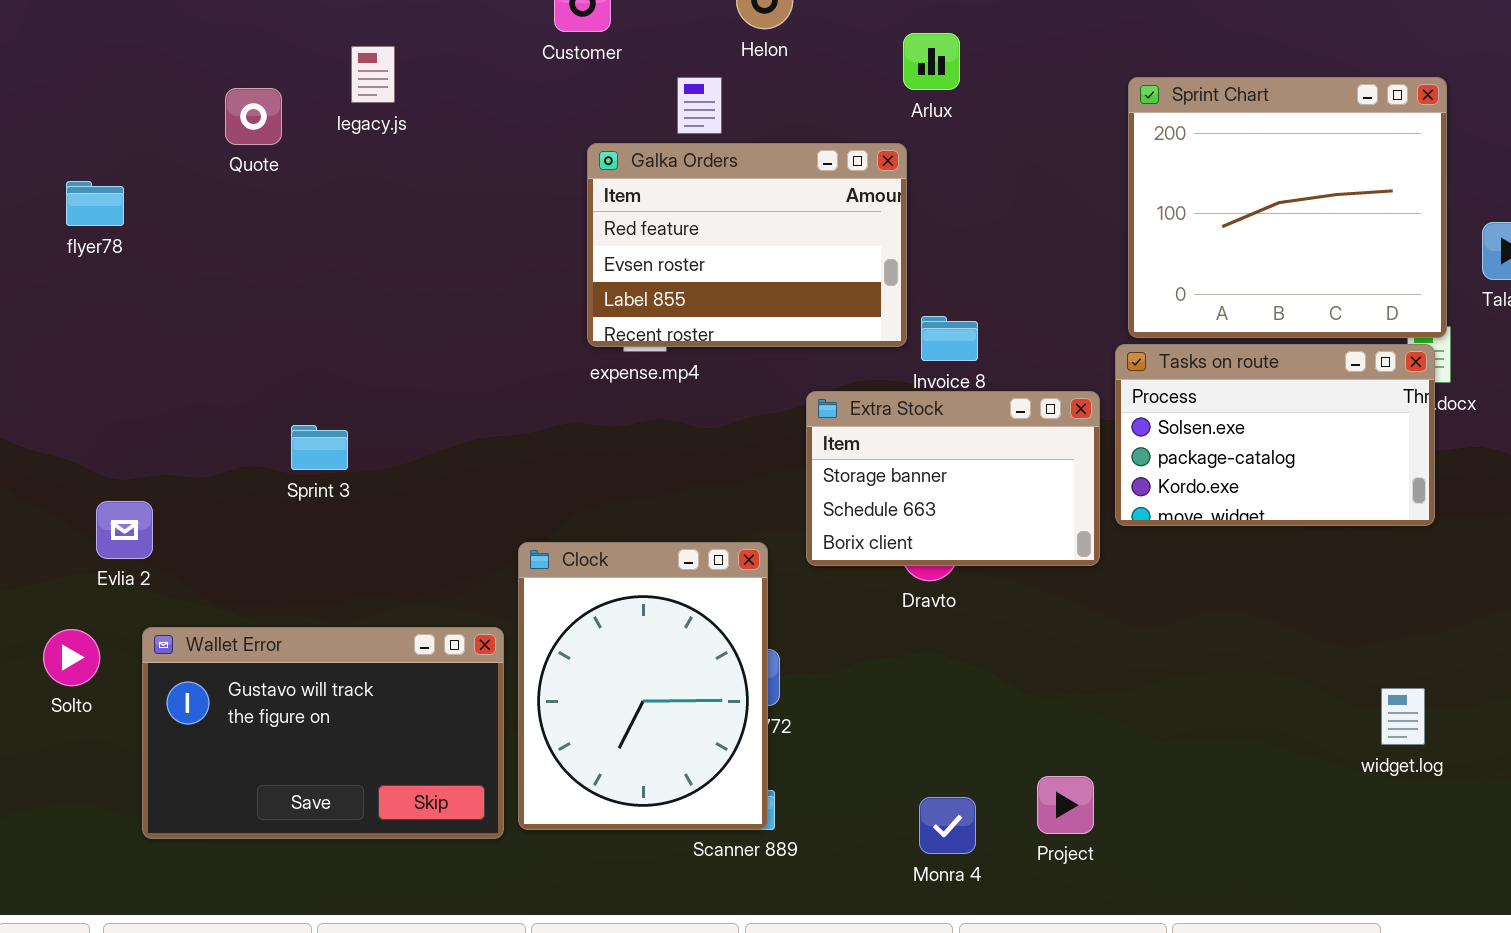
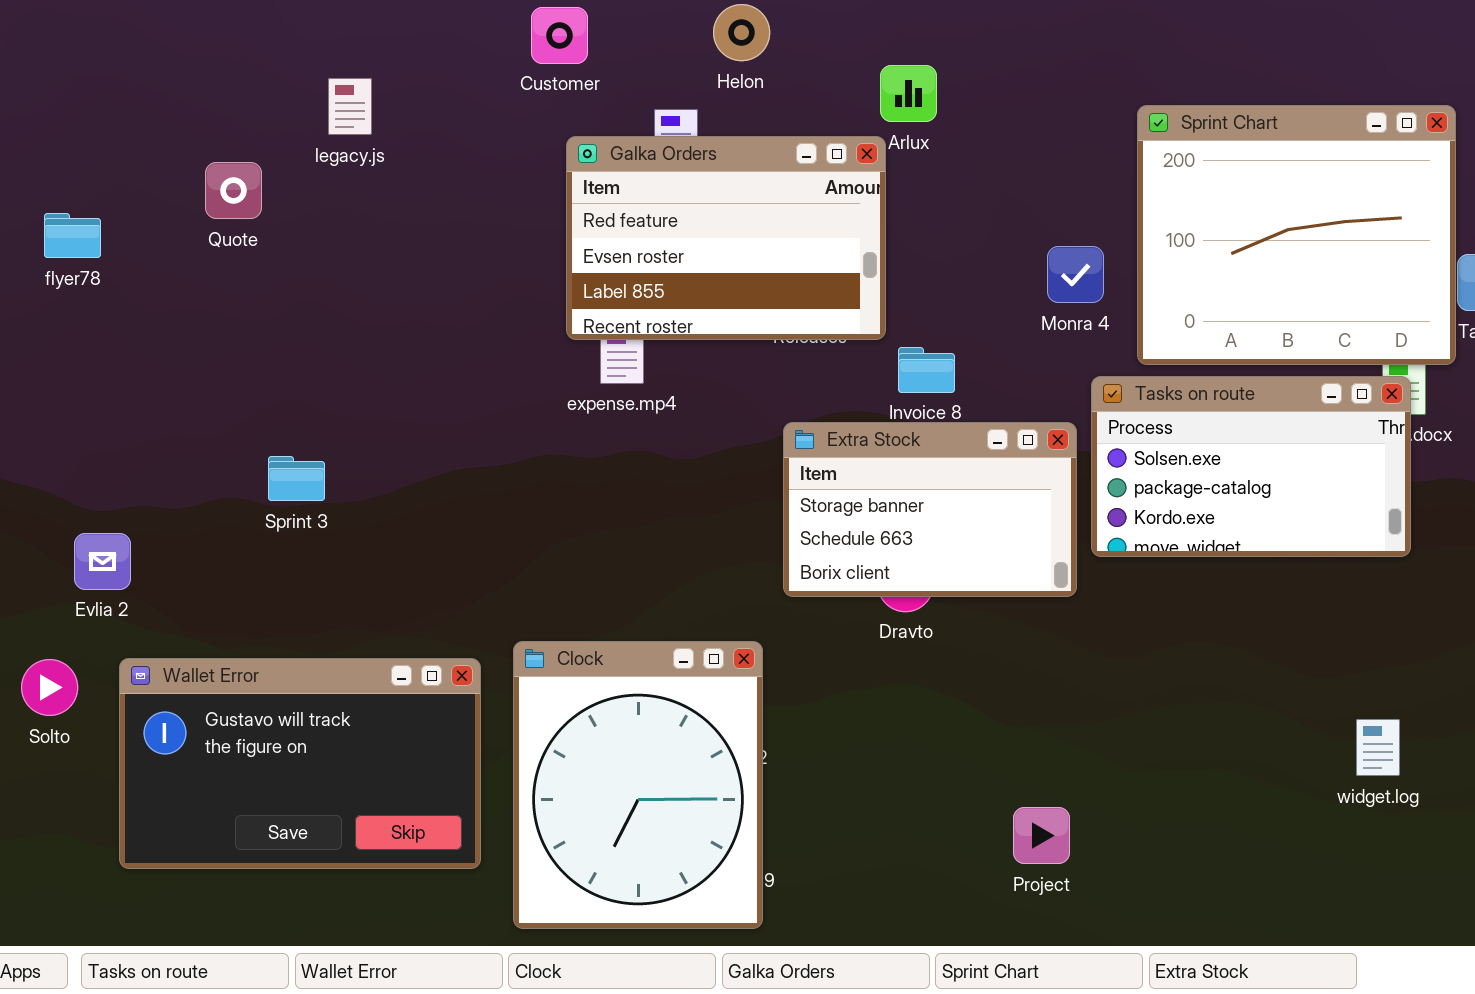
Sprint Chart: [1128,77,1447,338] -> [1137,105,1456,365], moved
Quote: [225,88,282,145] -> [205,162,262,219], moved
Galka Orders: [587,143,907,347] -> [566,136,886,340], moved
Clock: [518,542,768,830] -> [513,641,763,929], moved
Monra 4: [919,797,976,854] -> [1047,246,1104,303], moved

